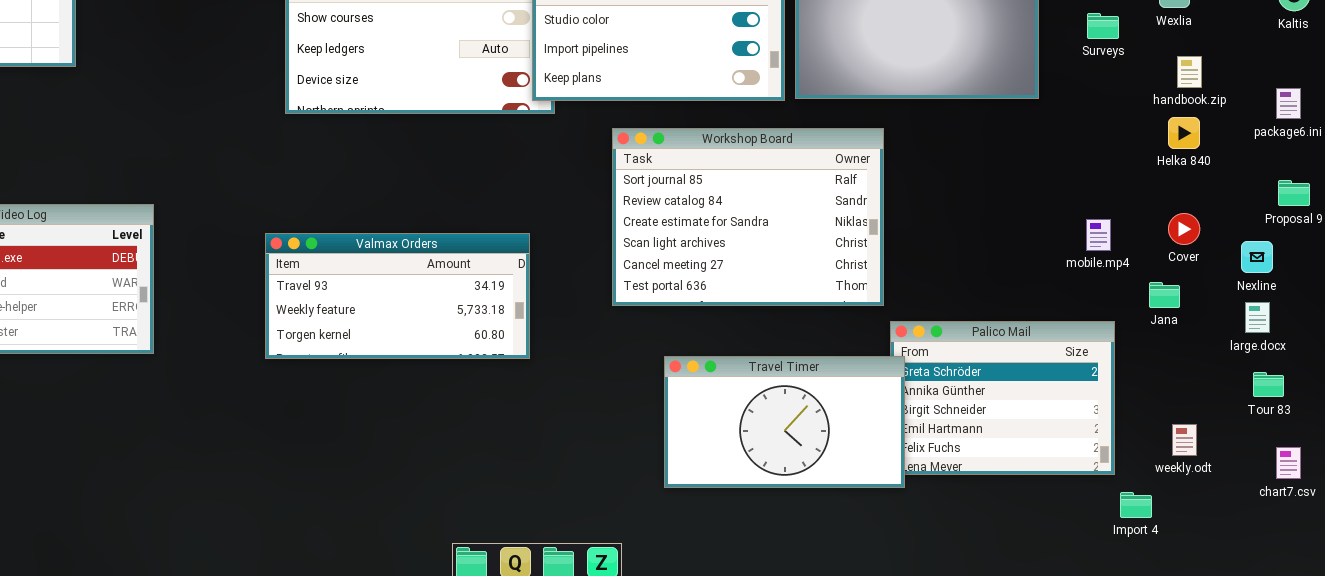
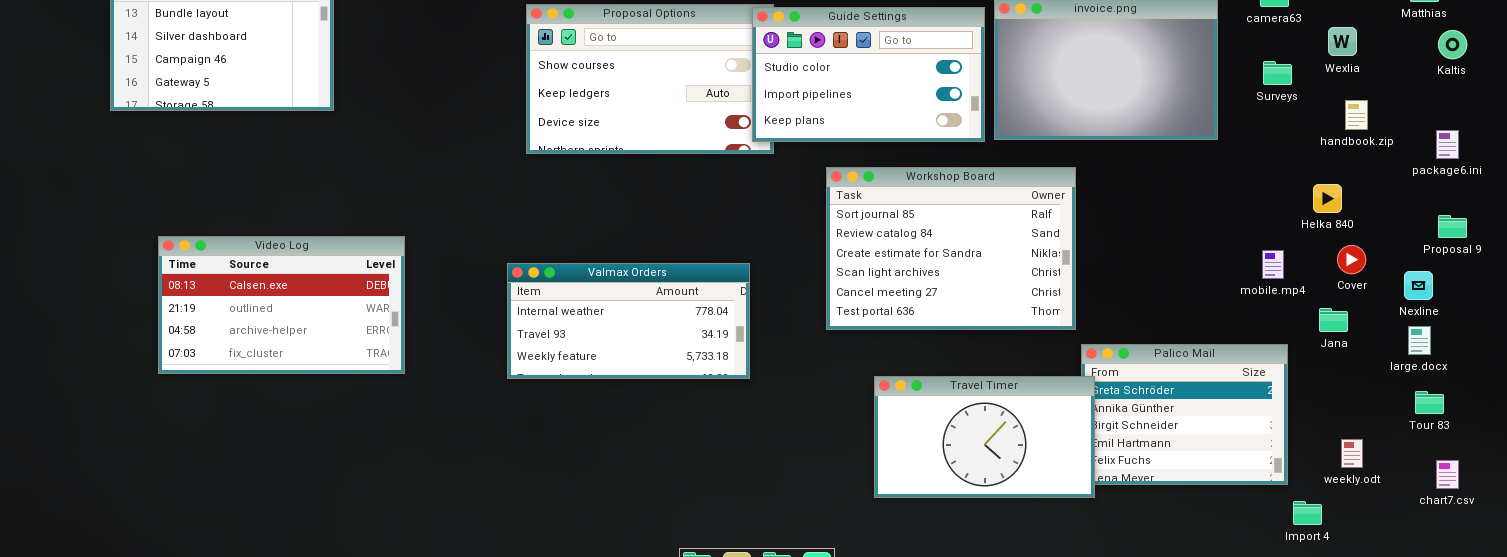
Helka 840: [1168,117,1200,149] -> [1313,184,1342,213], moved
Valmax Orders: [265,233,530,359] -> [507,263,750,379], scrolled up 1 row

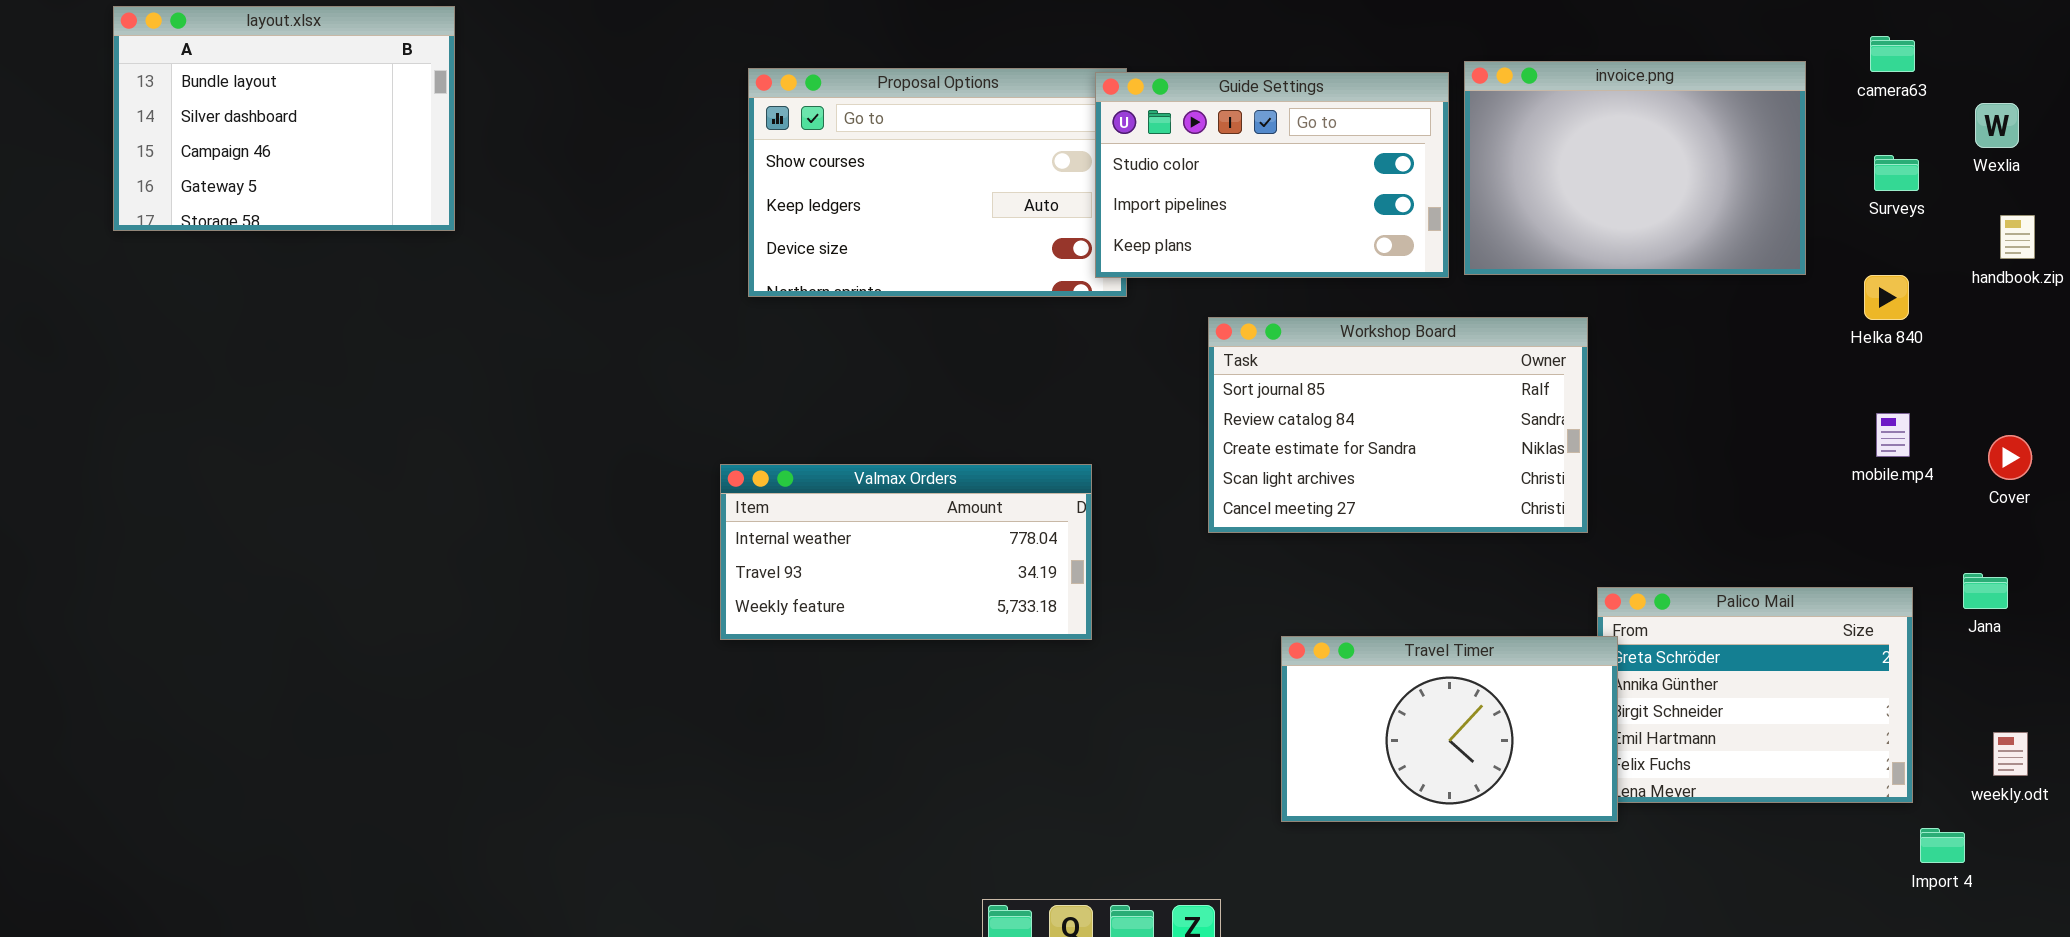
Workshop Board: [826,167,1076,330] -> [1208,317,1588,533], resized
Helka 840: [1313,184,1342,213] -> [1864,275,1909,320], moved
Video Log: [158,236,405,374] -> none, closed
mobile.mp4: [1262,250,1284,279] -> [1876,413,1910,457], moved
Jana: [1319,308,1348,332] -> [1963,573,2008,609], moved

